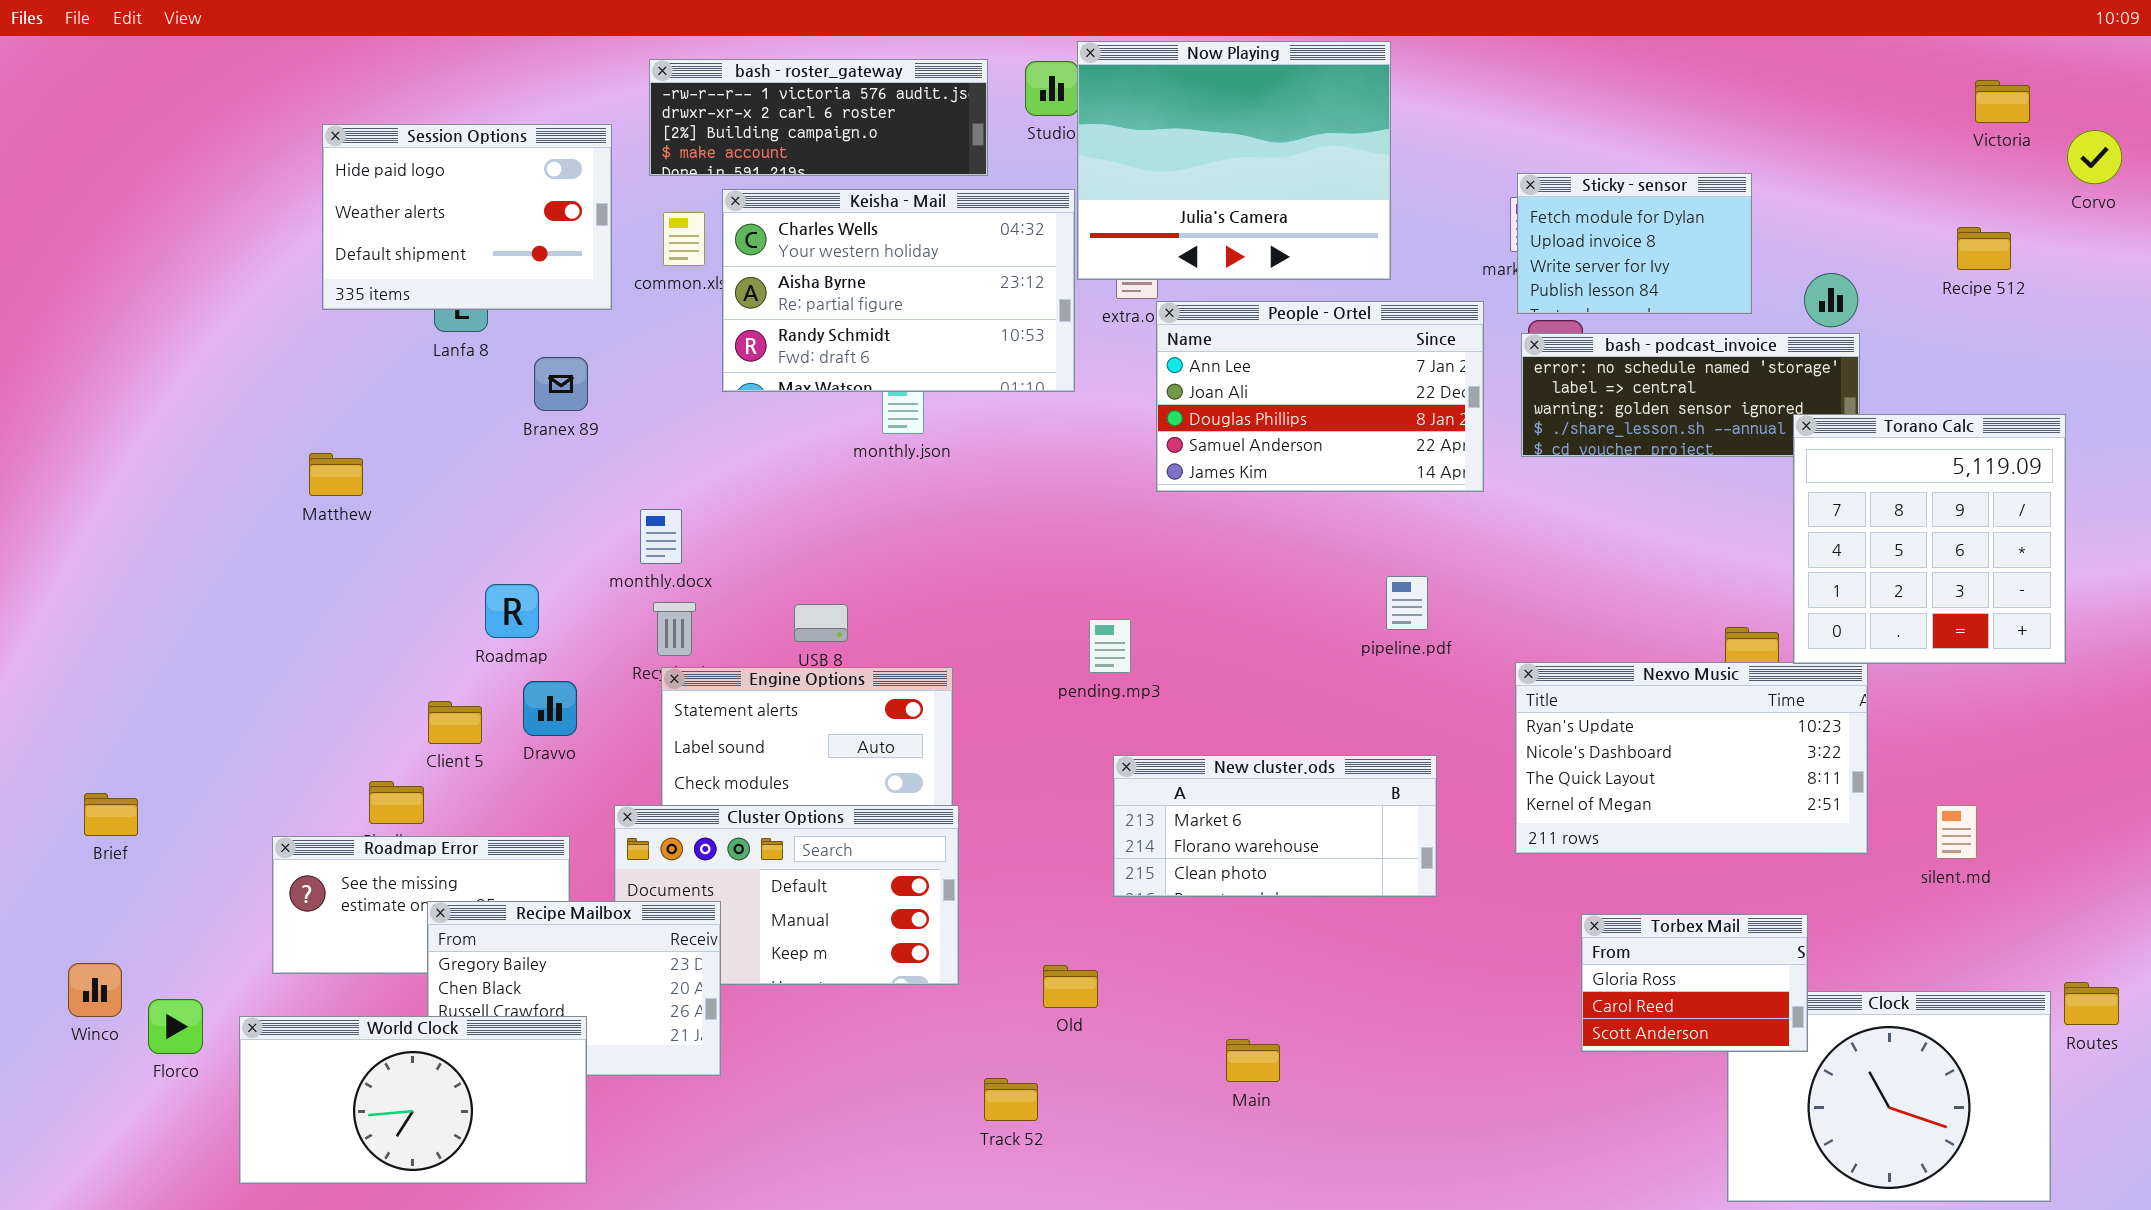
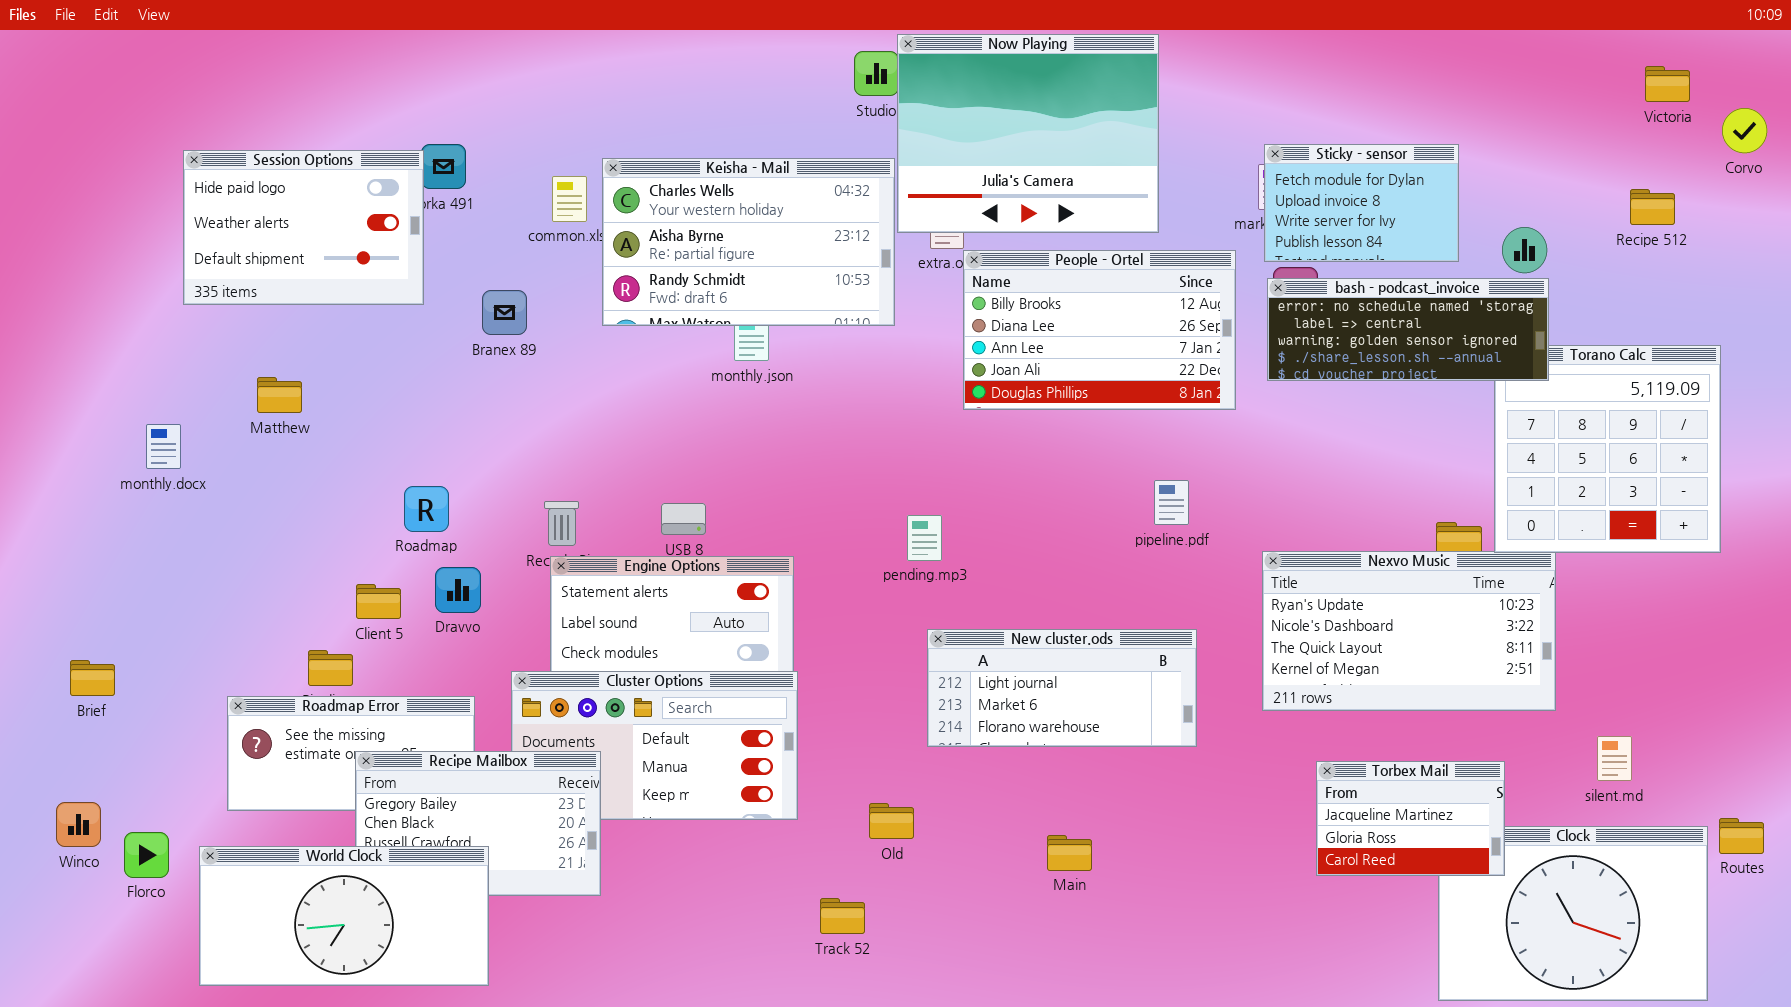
bash - roster_gateway: [649,59,988,176] -> none, closed
Session Options: [322,124,612,310] -> [183,150,424,305], moved
People - Ortel: [1156,301,1484,492] -> [963,250,1236,410], scrolled up 2 rows
bash - podcast_invoice: [1521,333,1860,457] -> [1267,278,1549,381], raised
Branex 89: [534,357,588,411] -> [482,290,527,335], moved
monthly.docx: [640,509,682,564] -> [146,424,181,469], moved
New cluster.ods: [1113,755,1437,897] -> [927,629,1197,747], scrolled up 1 row
silent.md: [1936,805,1977,859] -> [1597,736,1632,781], moved
Torbex Mail: [1581,914,1808,1052] -> [1316,761,1505,876], scrolled up 1 row
Main: [1226,1039,1280,1082] -> [1047,835,1092,871], moved

